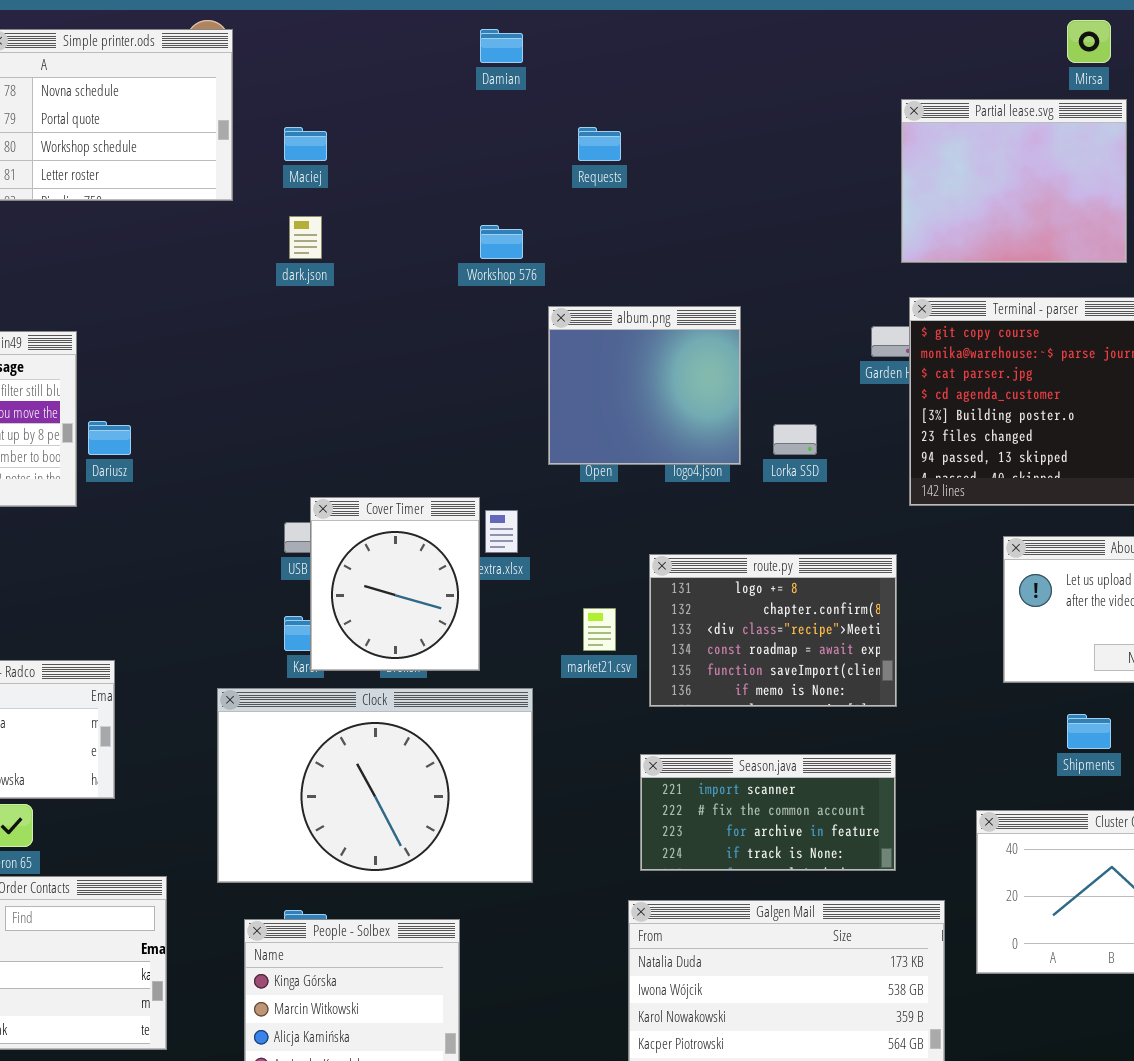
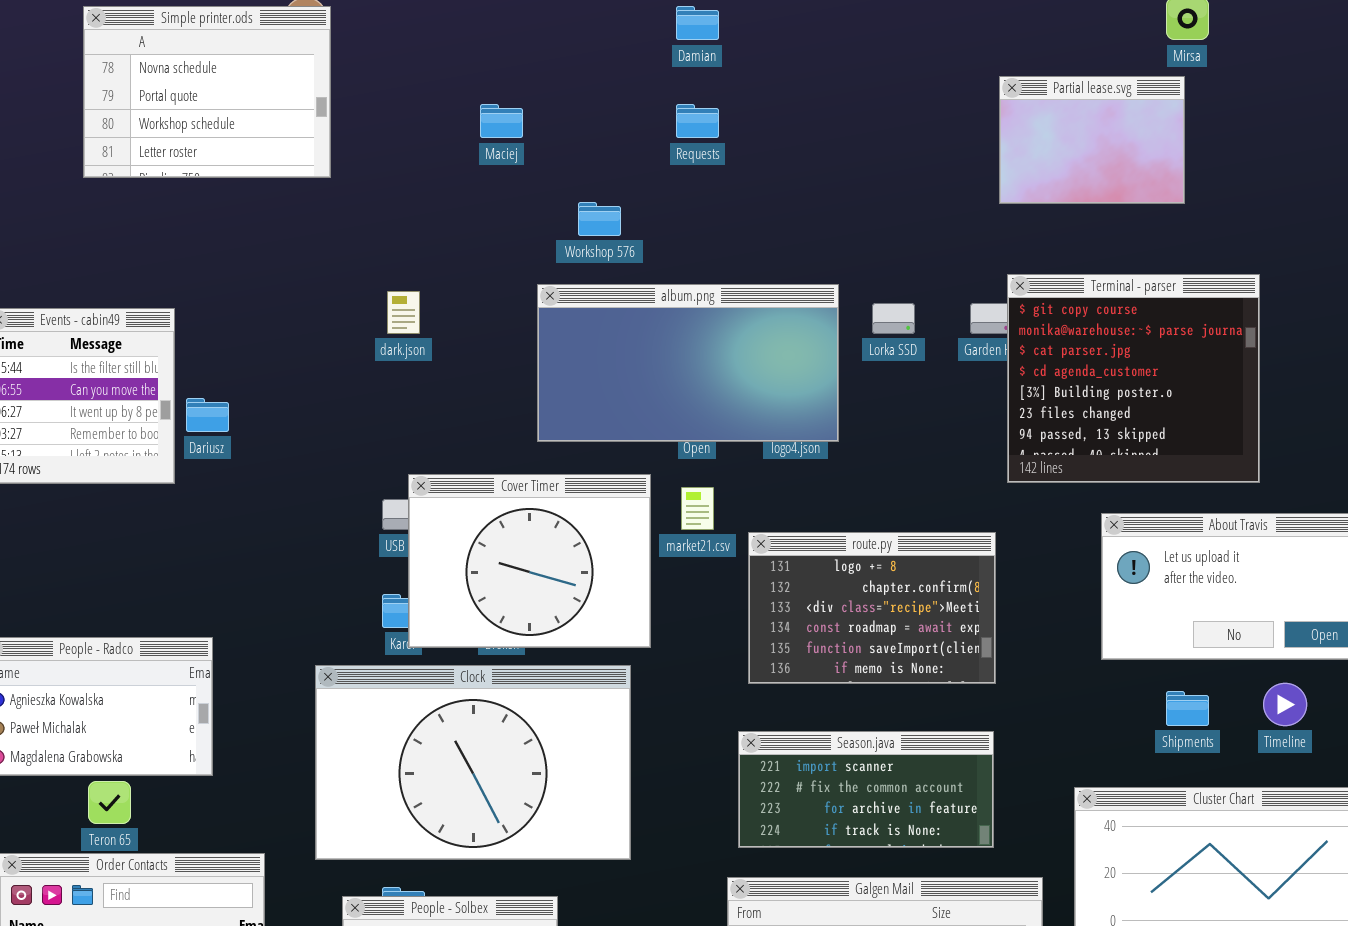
Damian: [480,29,523,63] -> [676,6,719,40], moved
Partial lease.svg: [901,99,1127,263] -> [999,76,1185,204], resized
Maciej: [284,127,327,161] -> [480,104,523,138], moved
dark.json: [289,216,322,259] -> [387,291,420,334], moved
album.png: [548,306,741,465] -> [537,284,839,442], resized
Lorka SSD: [773,424,817,455] -> [872,303,915,334], moved
Cover Timer: [310,497,480,671] -> [408,474,651,648], resized
market21.csv: [583,608,616,651] -> [681,487,714,530], moved

